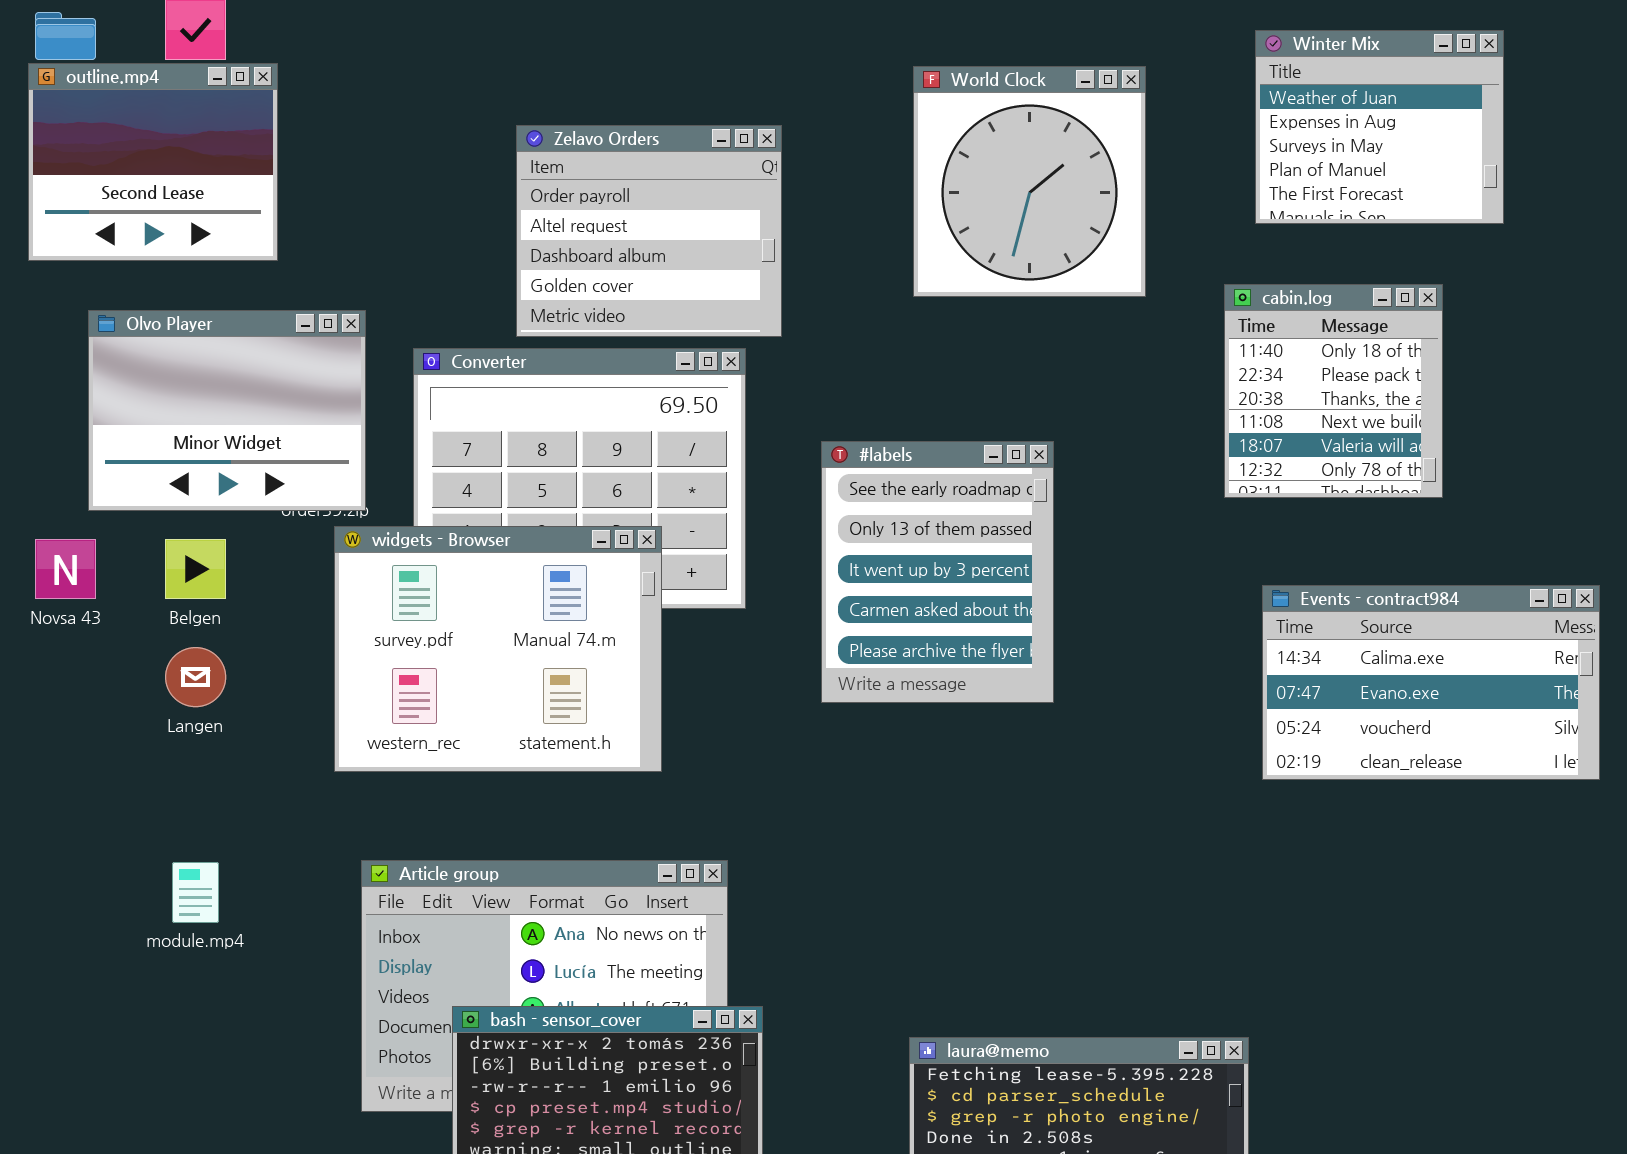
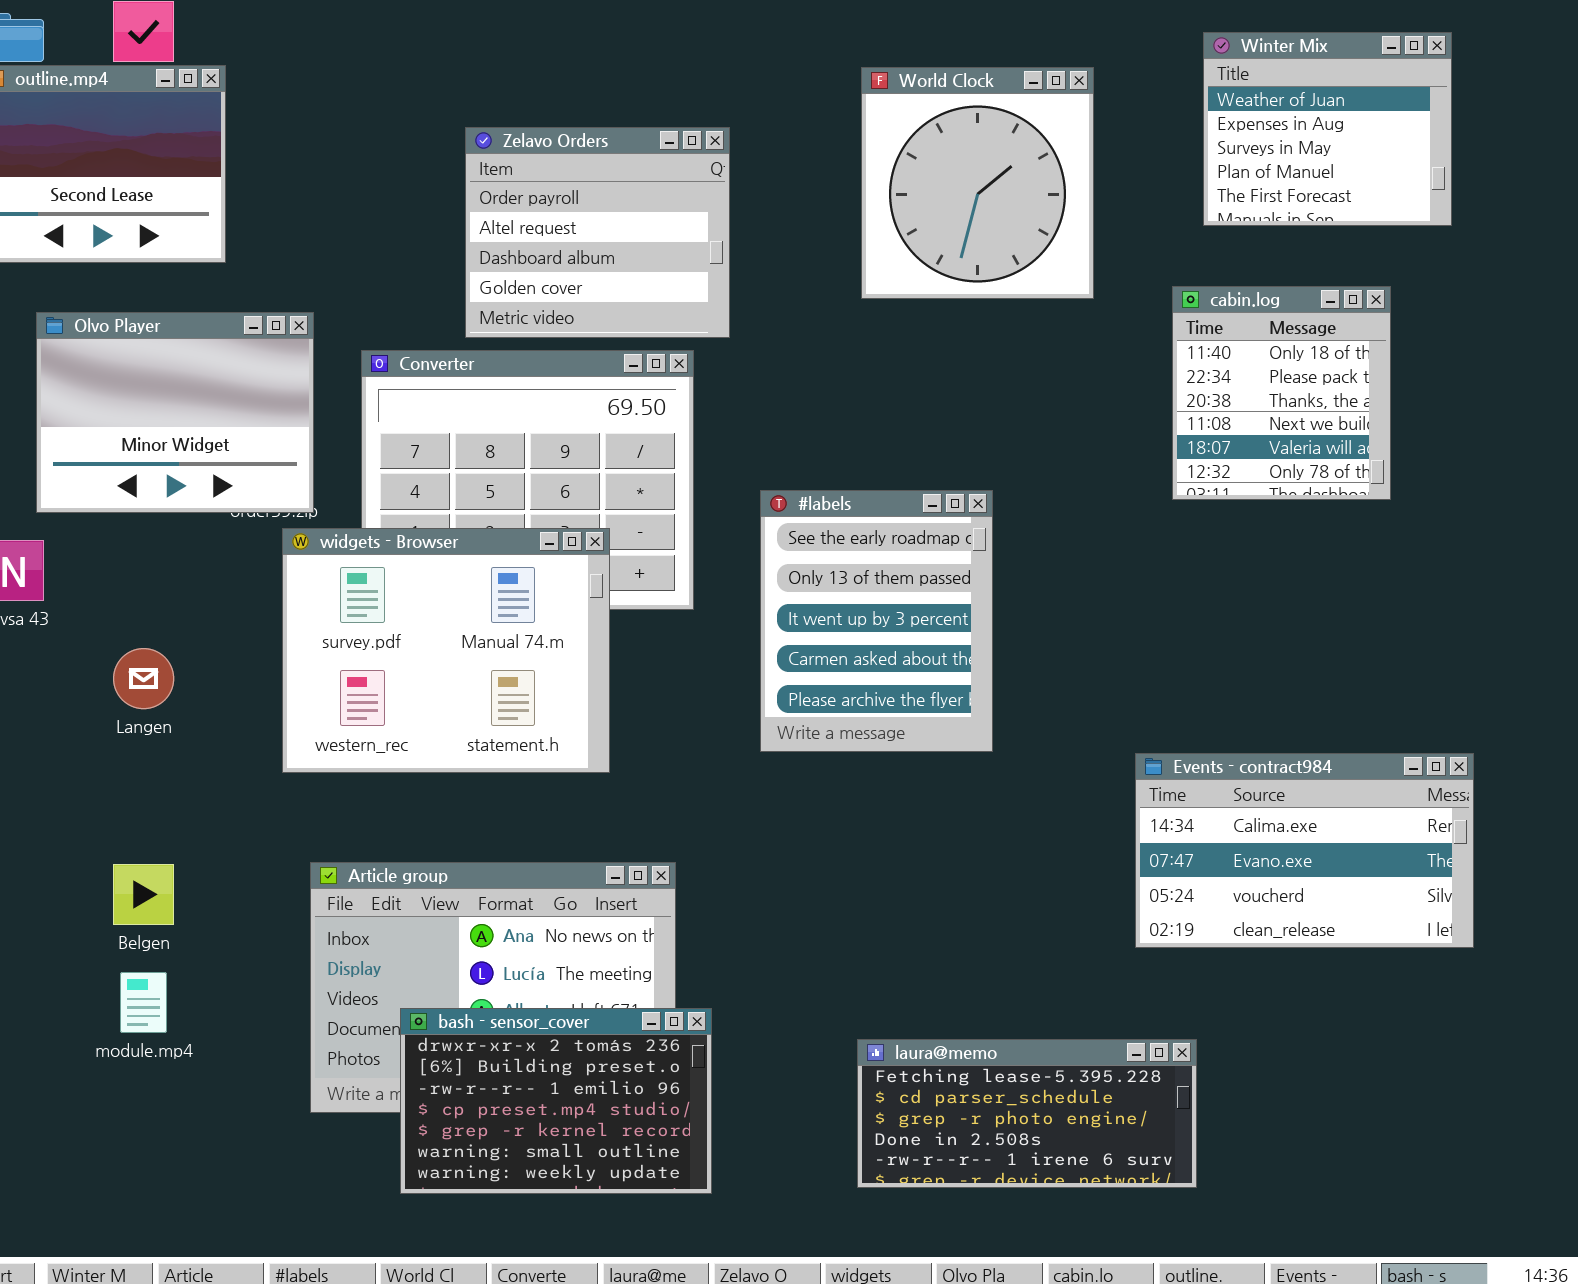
#labels: [821,441,1054,703] -> [760,490,993,752], moved
Belgen: [165,539,226,599] -> [113,864,174,925], moved
Events - contract984: [1262,585,1600,780] -> [1135,753,1474,948], moved
module.mp4: [172,862,219,923] -> [120,972,167,1033], moved

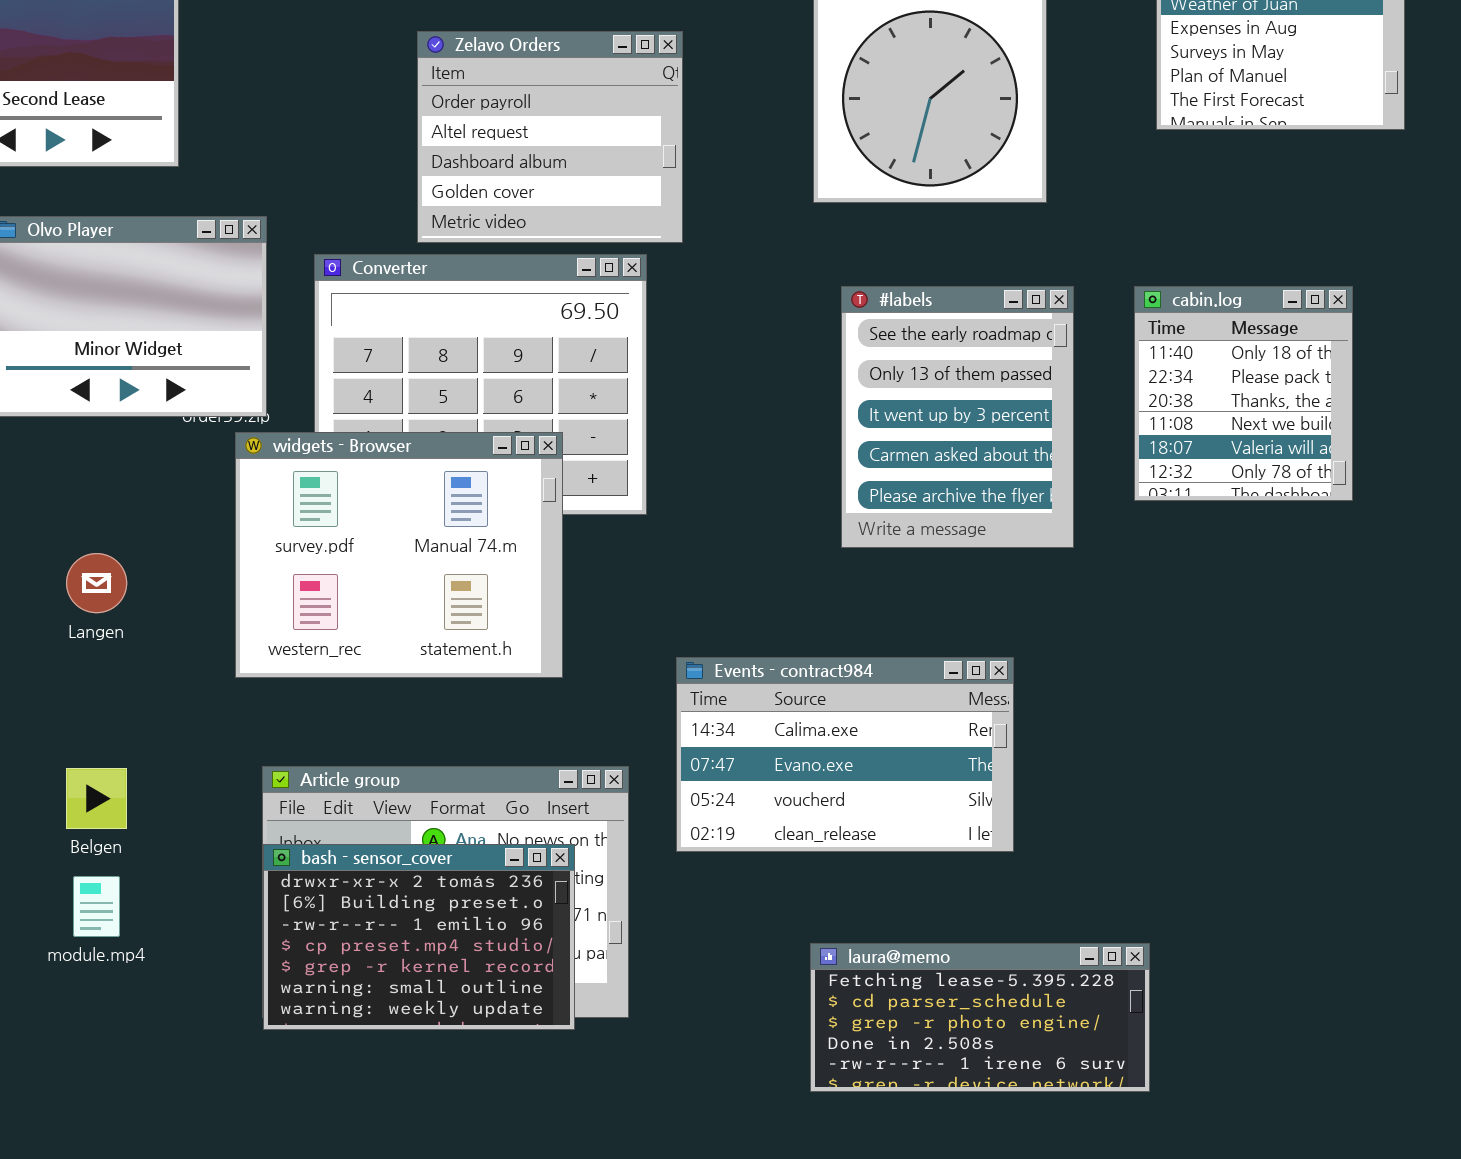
cabin.log: [1172,286,1391,500] -> [1134,286,1353,501], moved
#labels: [760,490,993,752] -> [841,286,1074,548], moved
Events - contract984: [1135,753,1474,948] -> [676,657,1014,852], moved
bash - sensor_cover: [400,1008,712,1194] -> [263,844,575,1030], moved

